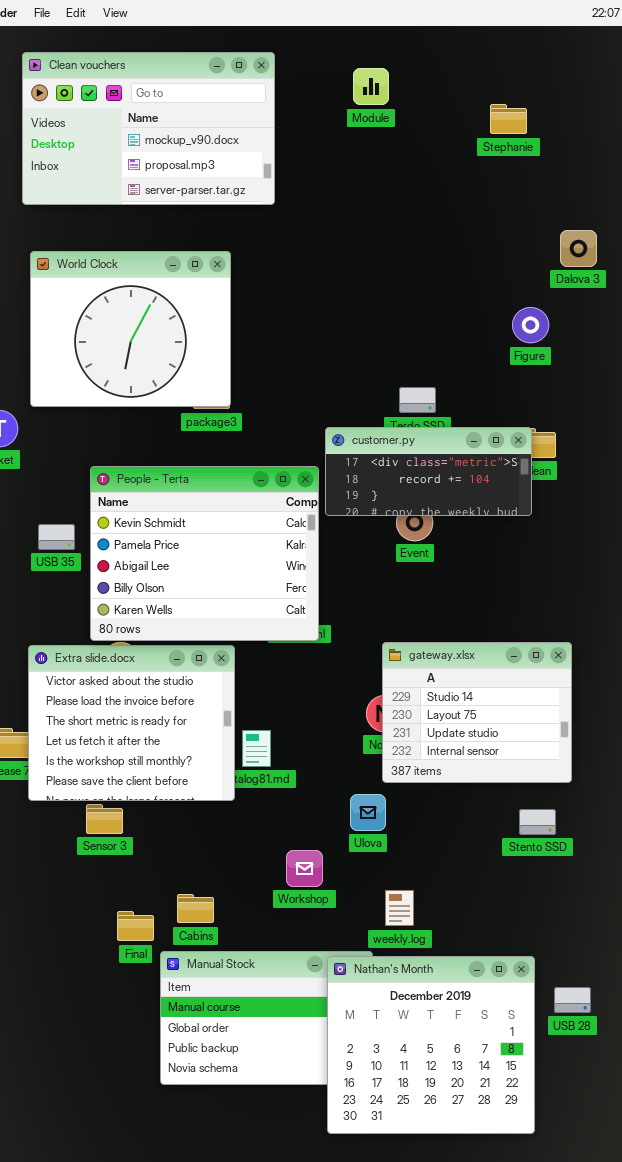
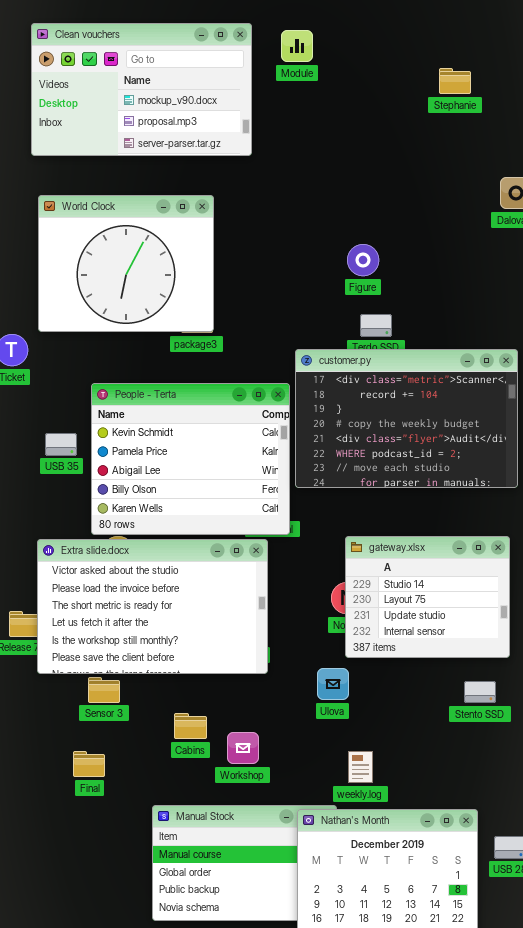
Module: [353,68,389,105] -> [281,30,313,62], moved
Figure: [512,307,549,343] -> [347,244,379,276], moved
customer.py: [325,427,532,516] -> [295,349,518,488], resized
Extra slide.docx: [28,645,235,801] -> [37,539,268,674], resized
Workshop: [286,850,323,887] -> [227,732,259,764], moved
Cabins: [177,894,214,923] -> [174,713,207,739], moved
Final: [117,911,154,941] -> [73,751,105,777], moved

